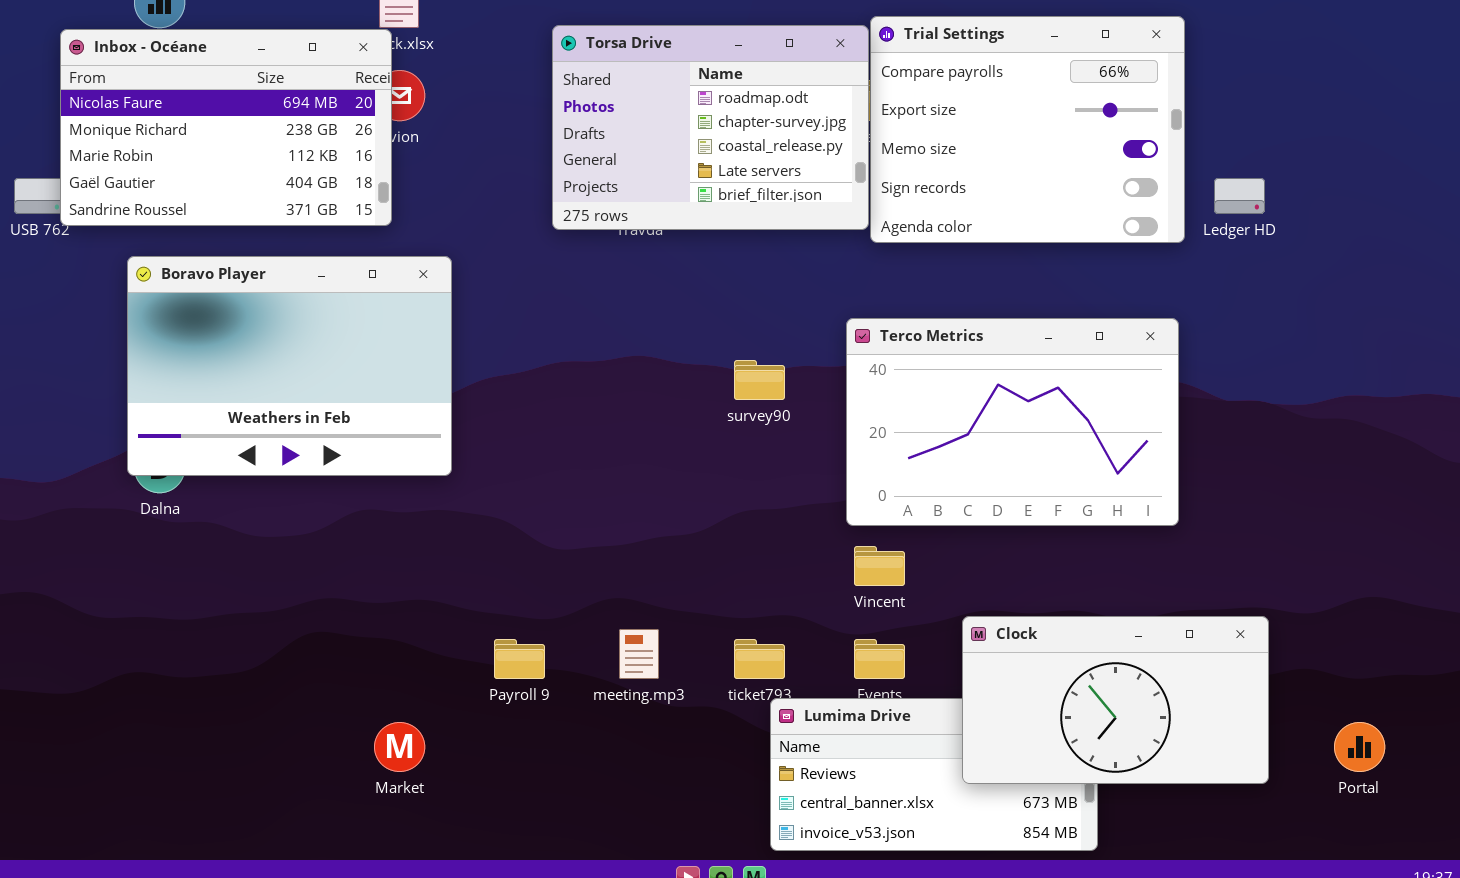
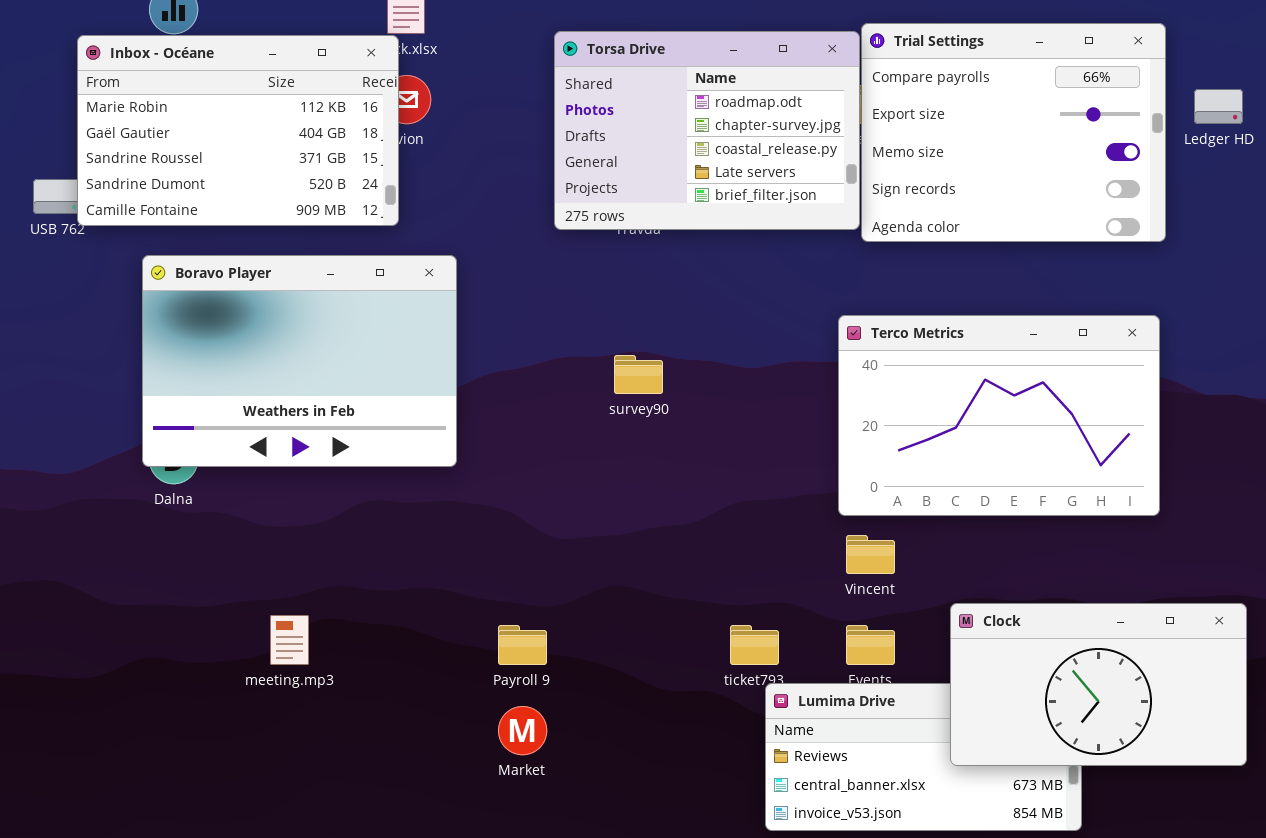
Inbox - Océane: [60,29,392,226] -> [77,35,399,226], scrolled down 2 rows
Ledger HD: [1214,178,1265,214] -> [1194,89,1243,124], moved
survey90: [734,360,785,400] -> [614,355,663,394], moved
meeting.mp3: [619,629,659,679] -> [270,615,309,665], moved
Market: [374,722,425,772] -> [498,706,547,755], moved

